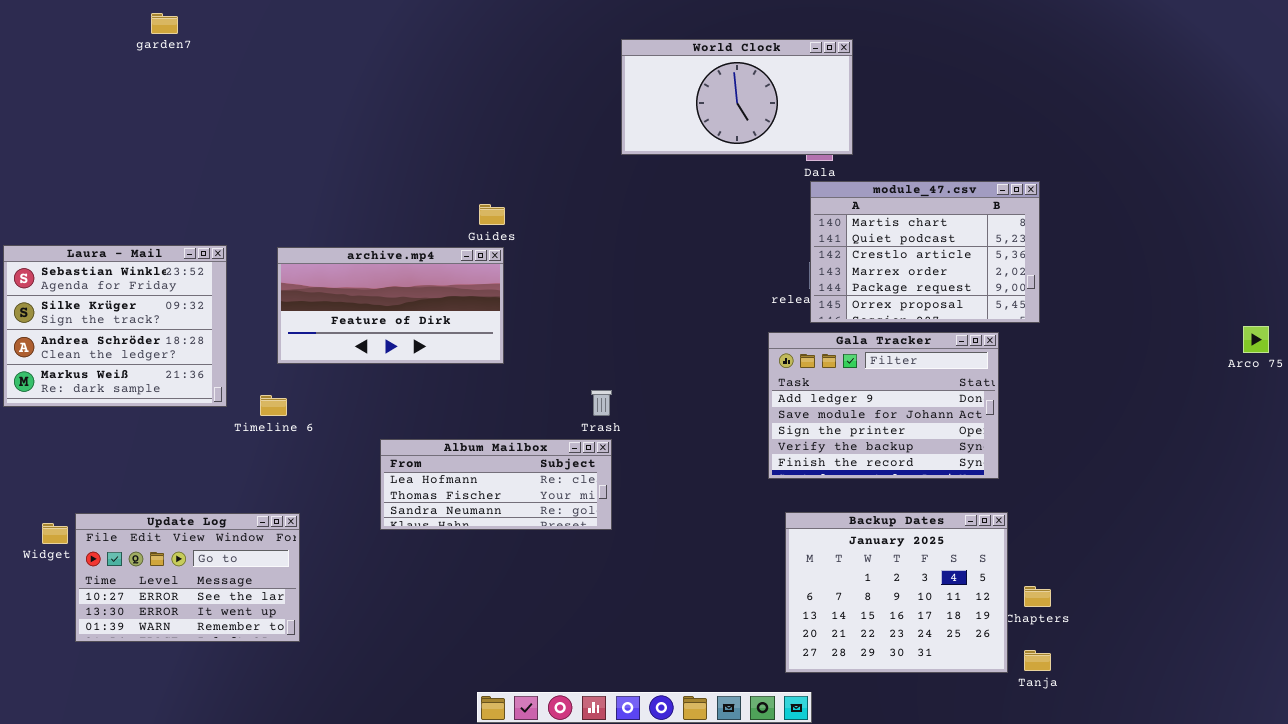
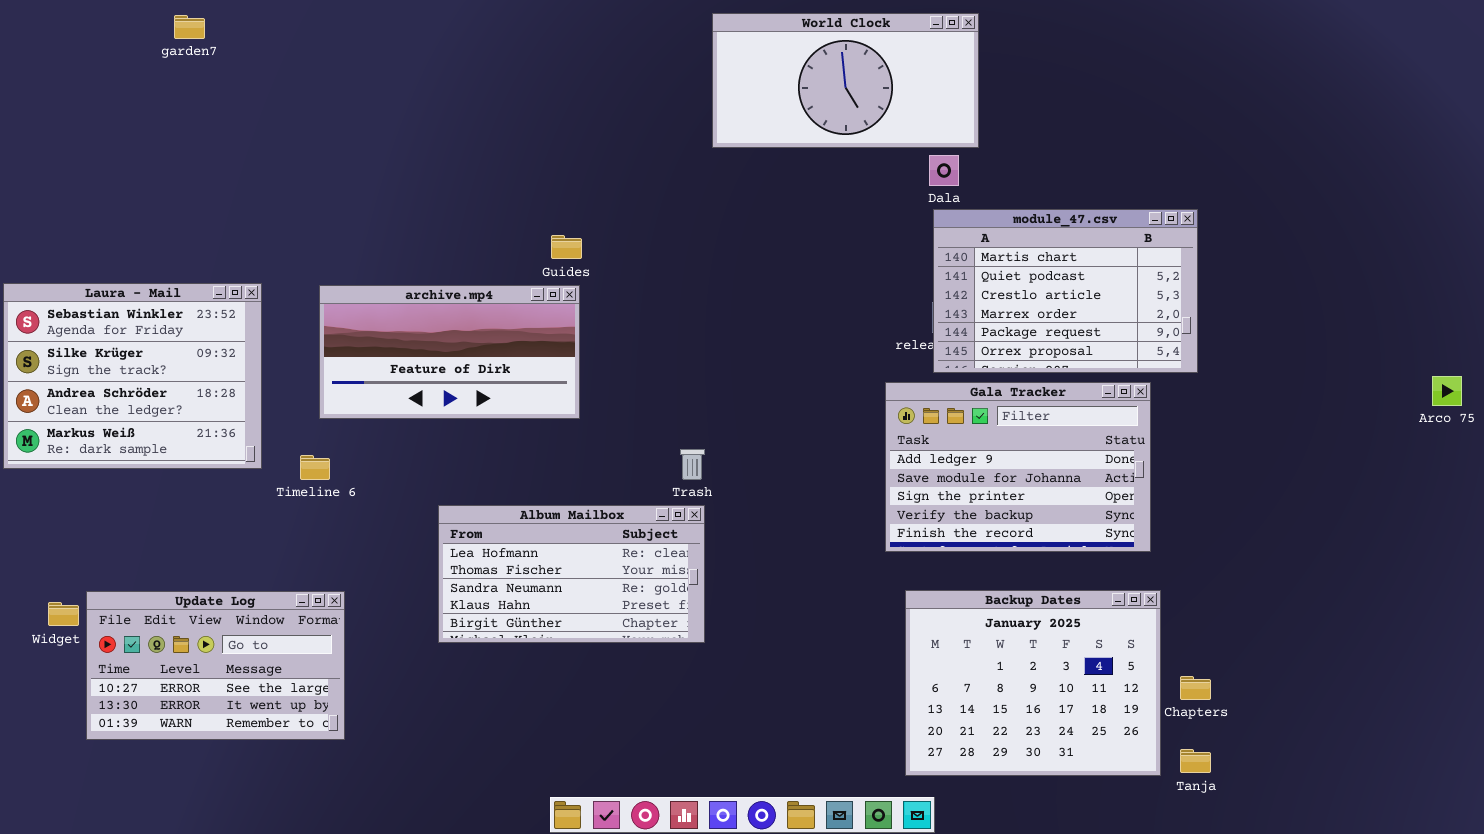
World Clock: [621,39,853,155] -> [712,13,979,148], moved
Album Mailbox: [380,439,612,530] -> [438,505,705,643], resized

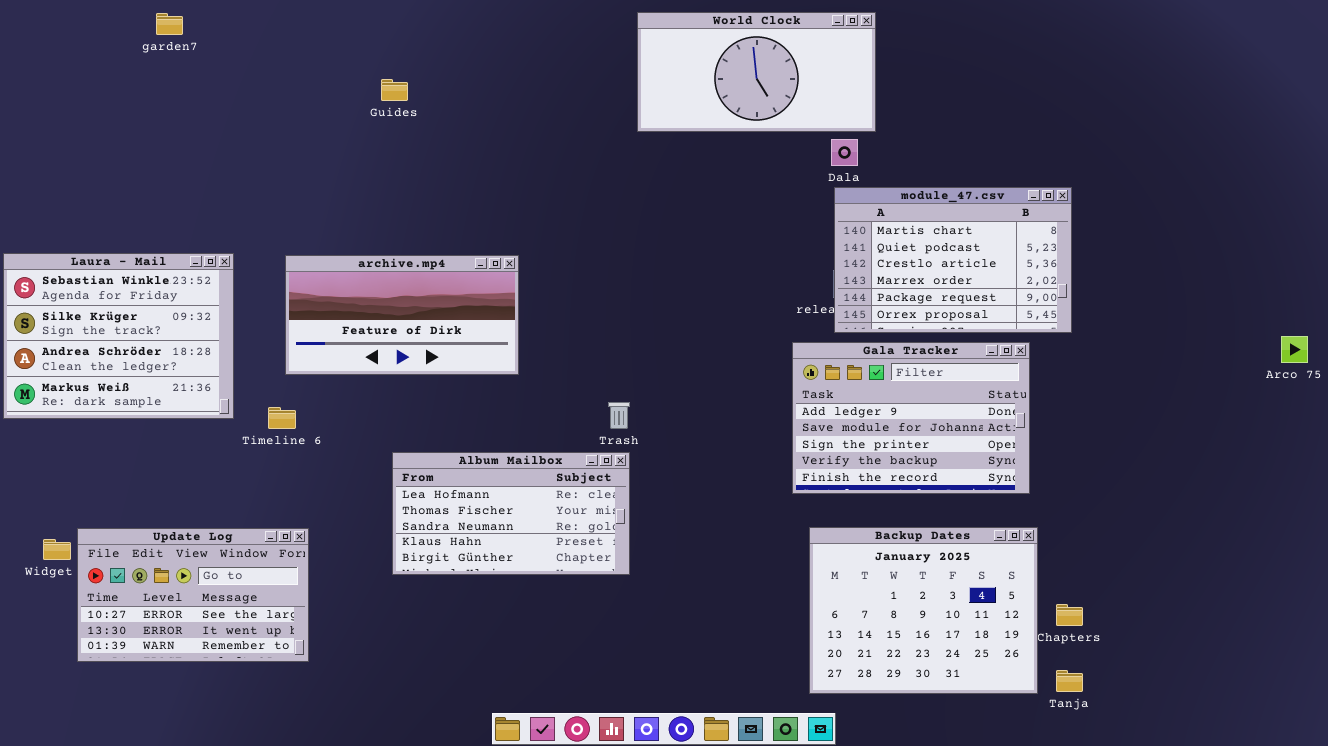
Guides: [551,235,582,259] -> [381,79,408,101], moved

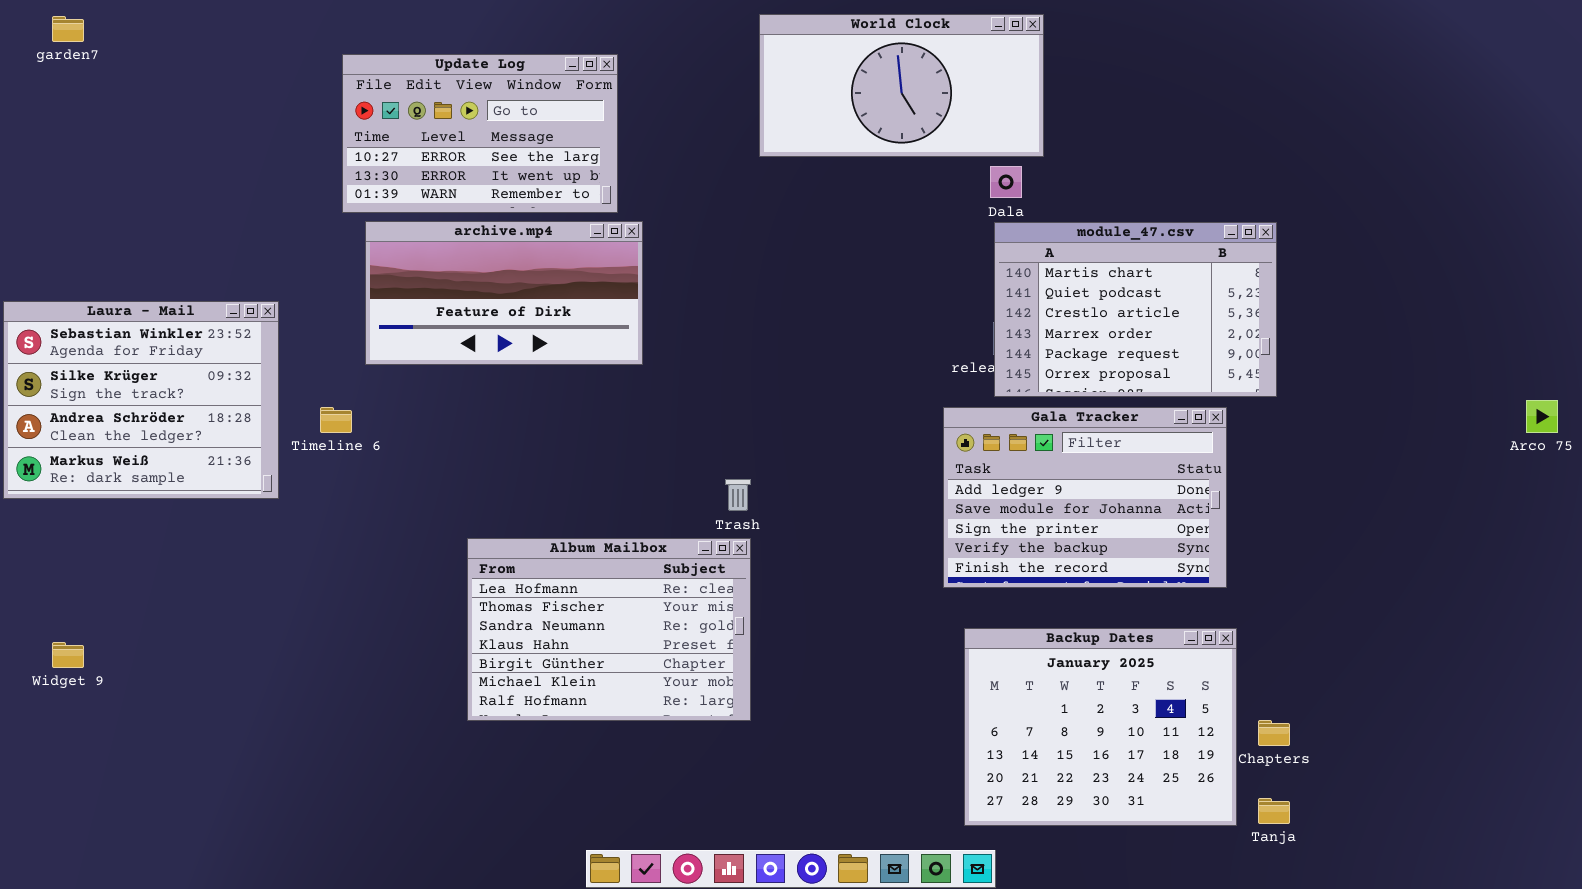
garden7: [156,13,183,35] -> [52,16,84,42], moved
archive.mp4: [285,255,519,375] -> [365,221,643,365], moved
Timeline 6: [268,407,296,429] -> [320,407,352,433], moved
Album Mailbox: [392,452,630,575] -> [467,538,751,721], resized
Update Log: [77,528,309,662] -> [342,54,618,213], moved

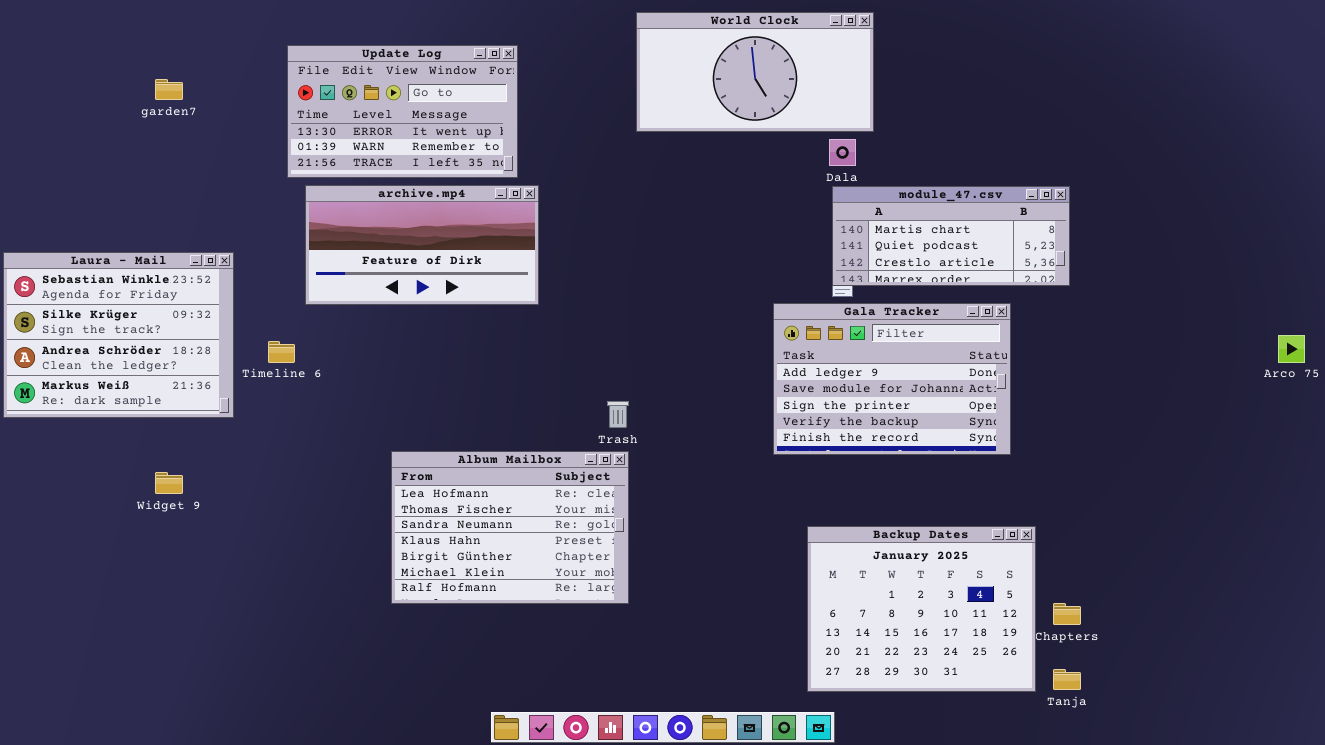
garden7: [52,16,84,42] -> [155,79,183,100], moved
Update Log: [342,54,618,213] -> [287,45,518,178], scrolled down 1 row
module_47.csv: [994,222,1277,397] -> [832,186,1070,286], resized
Gala Tracker: [943,407,1227,588] -> [773,303,1011,455], moved
Widget 9: [52,642,84,668] -> [155,472,183,494], moved

